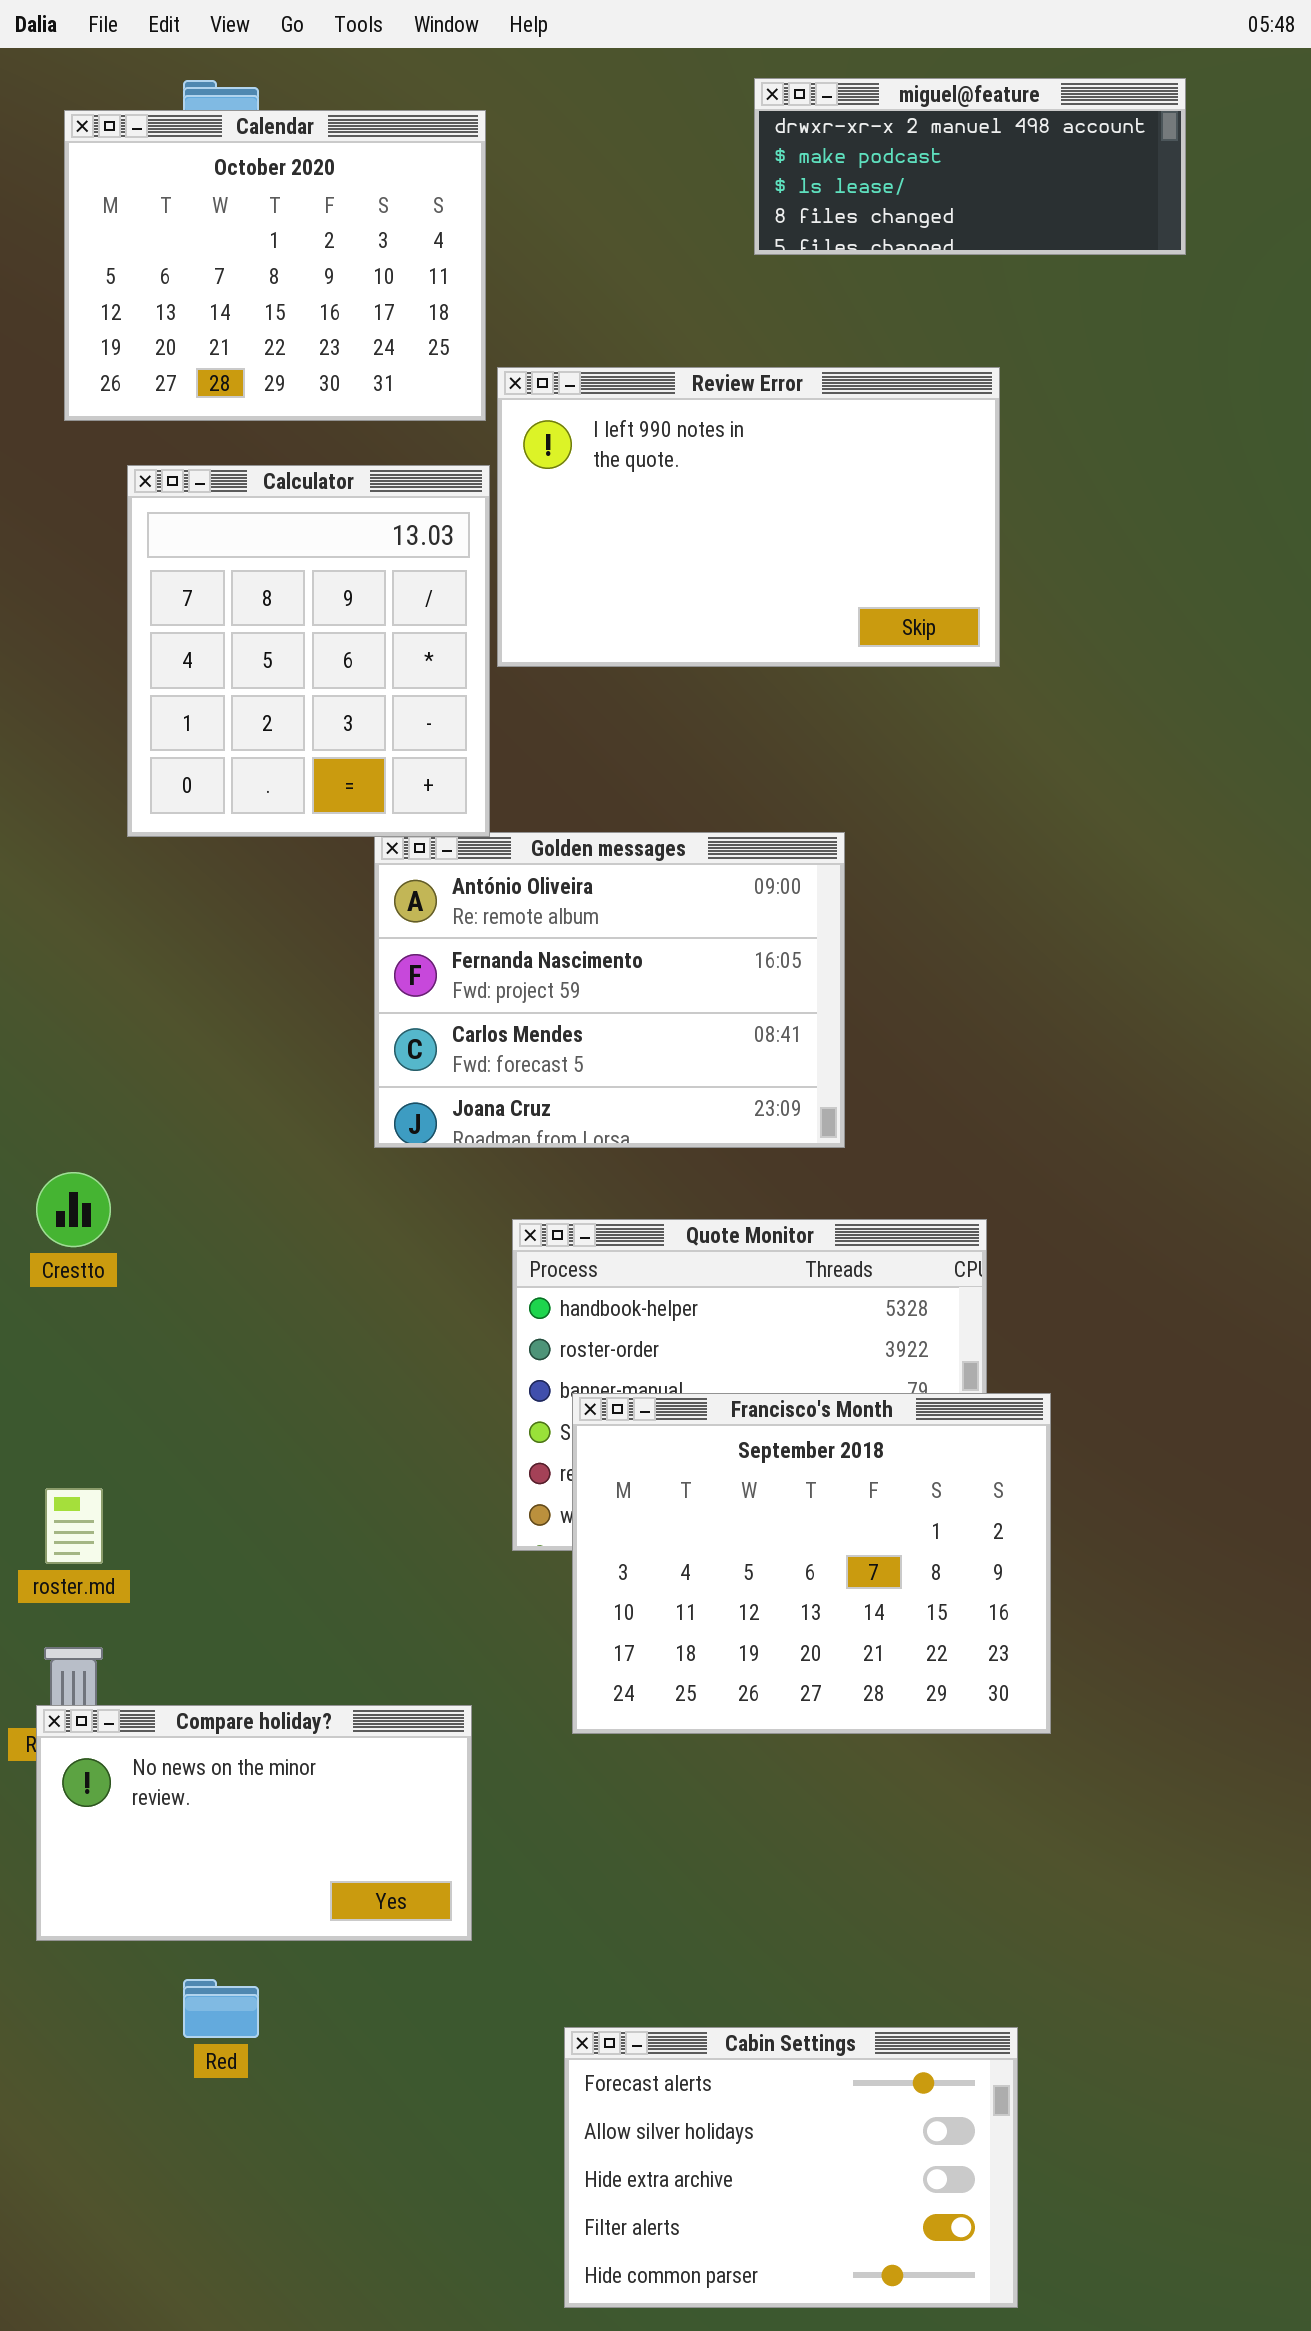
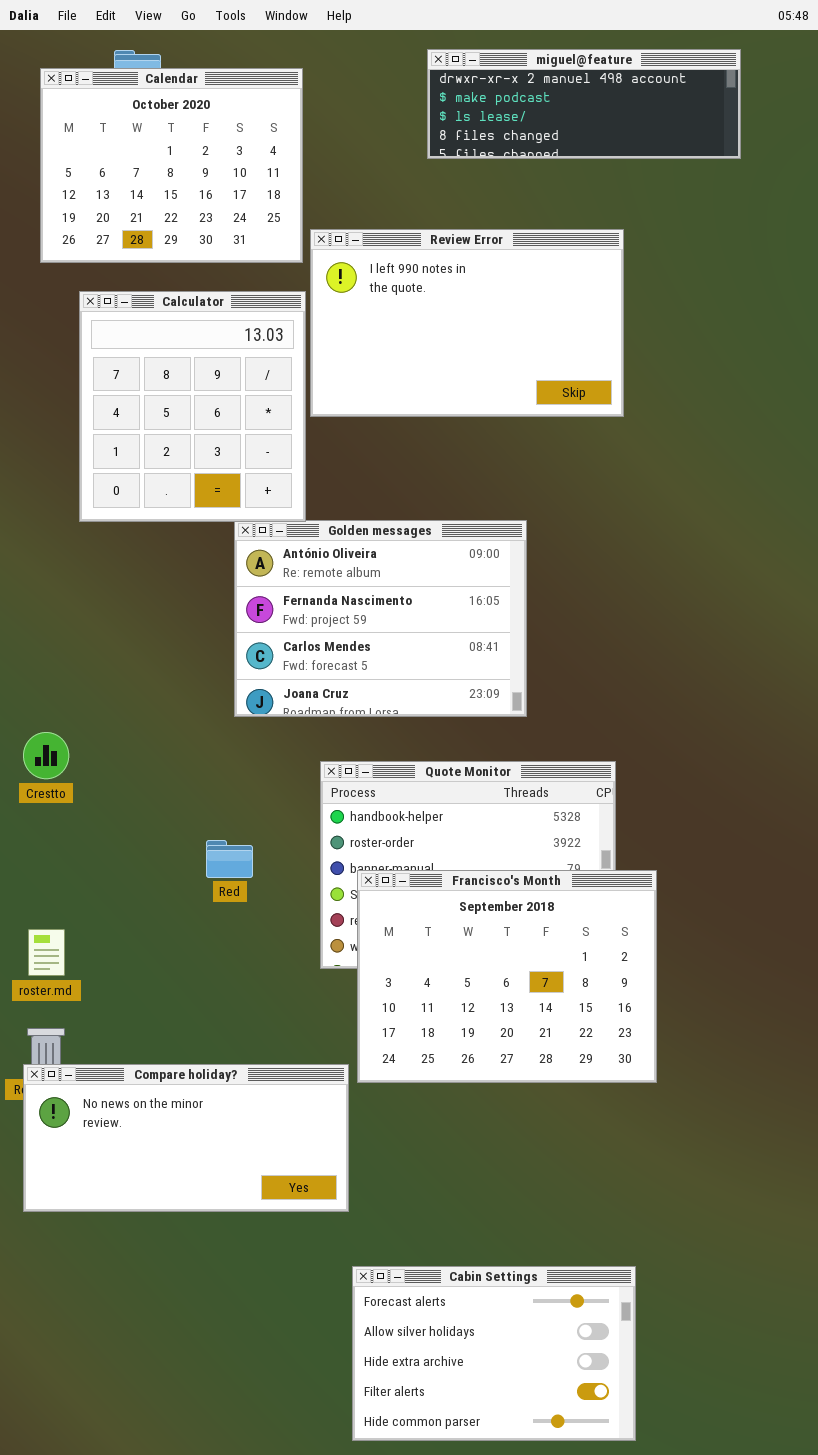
miguel@feature: [754,78,1186,255] -> [427,49,741,159], resized
Compare holiday?: [36,1705,472,1941] -> [23,1064,349,1212], resized
Red: [183,1979,259,2038] -> [206,840,253,878], moved

